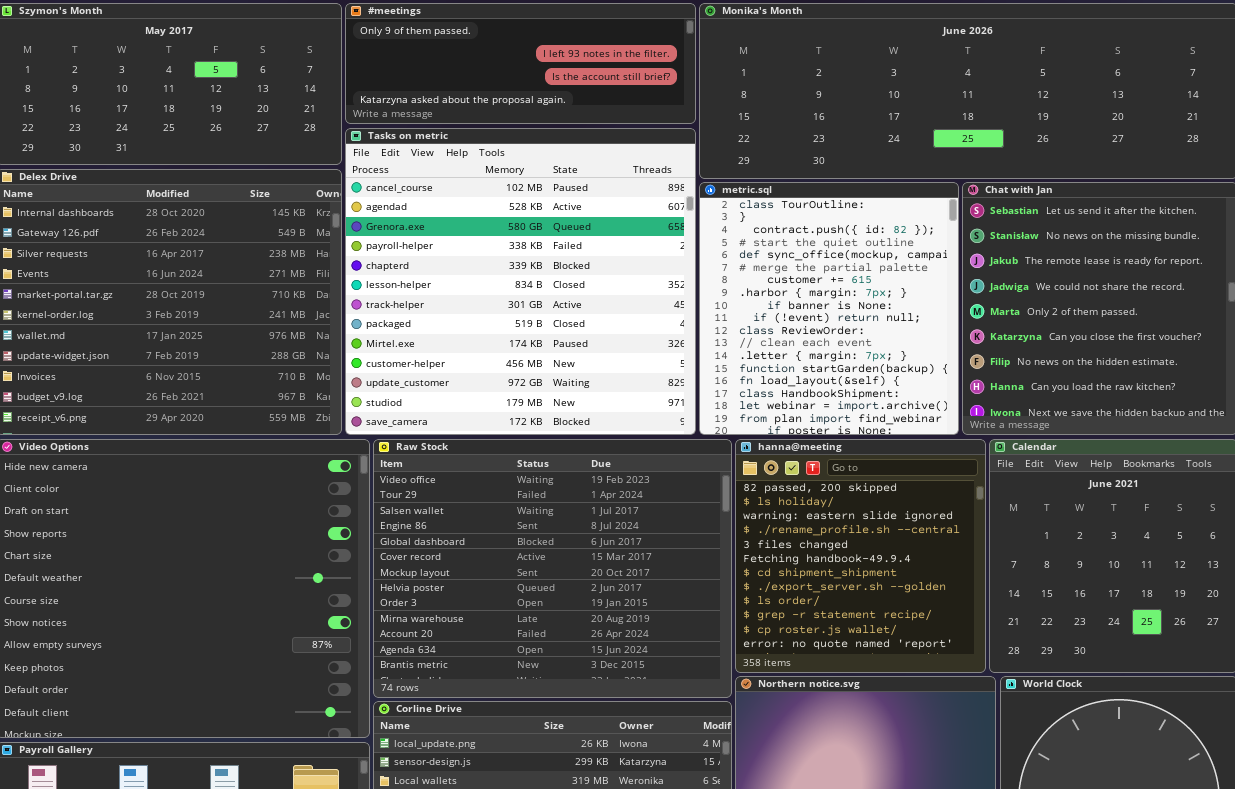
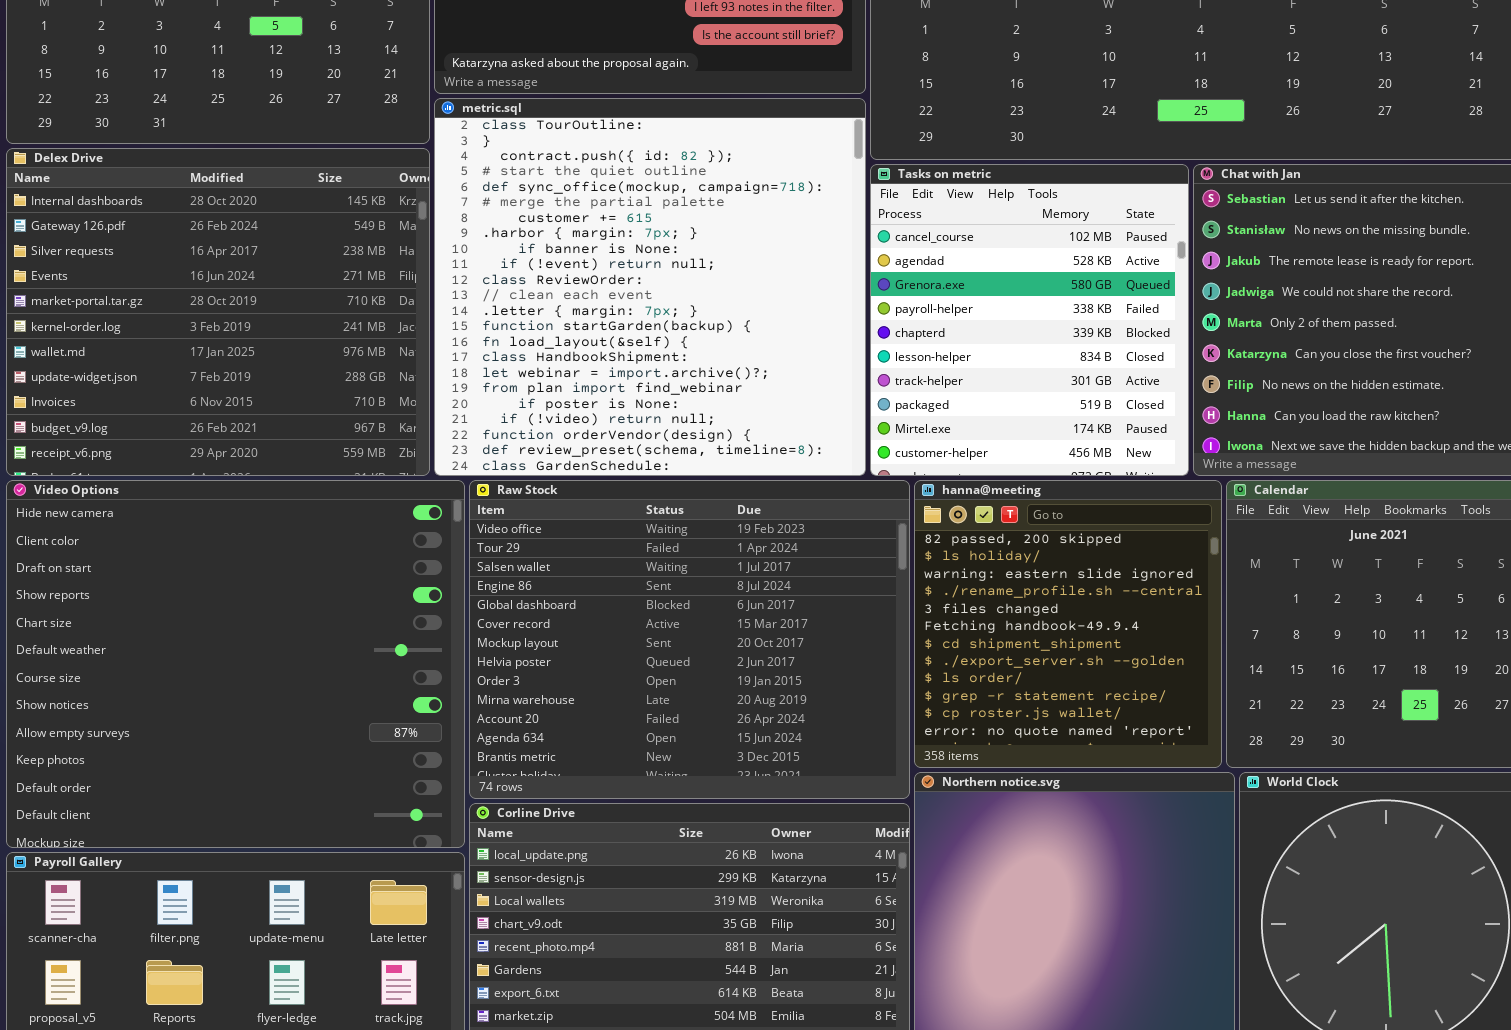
Tasks on metric: [345,128,696,435] -> [870,164,1189,476], moved, resized
metric.sql: [699,182,959,435] -> [434,98,866,476], moved, resized

